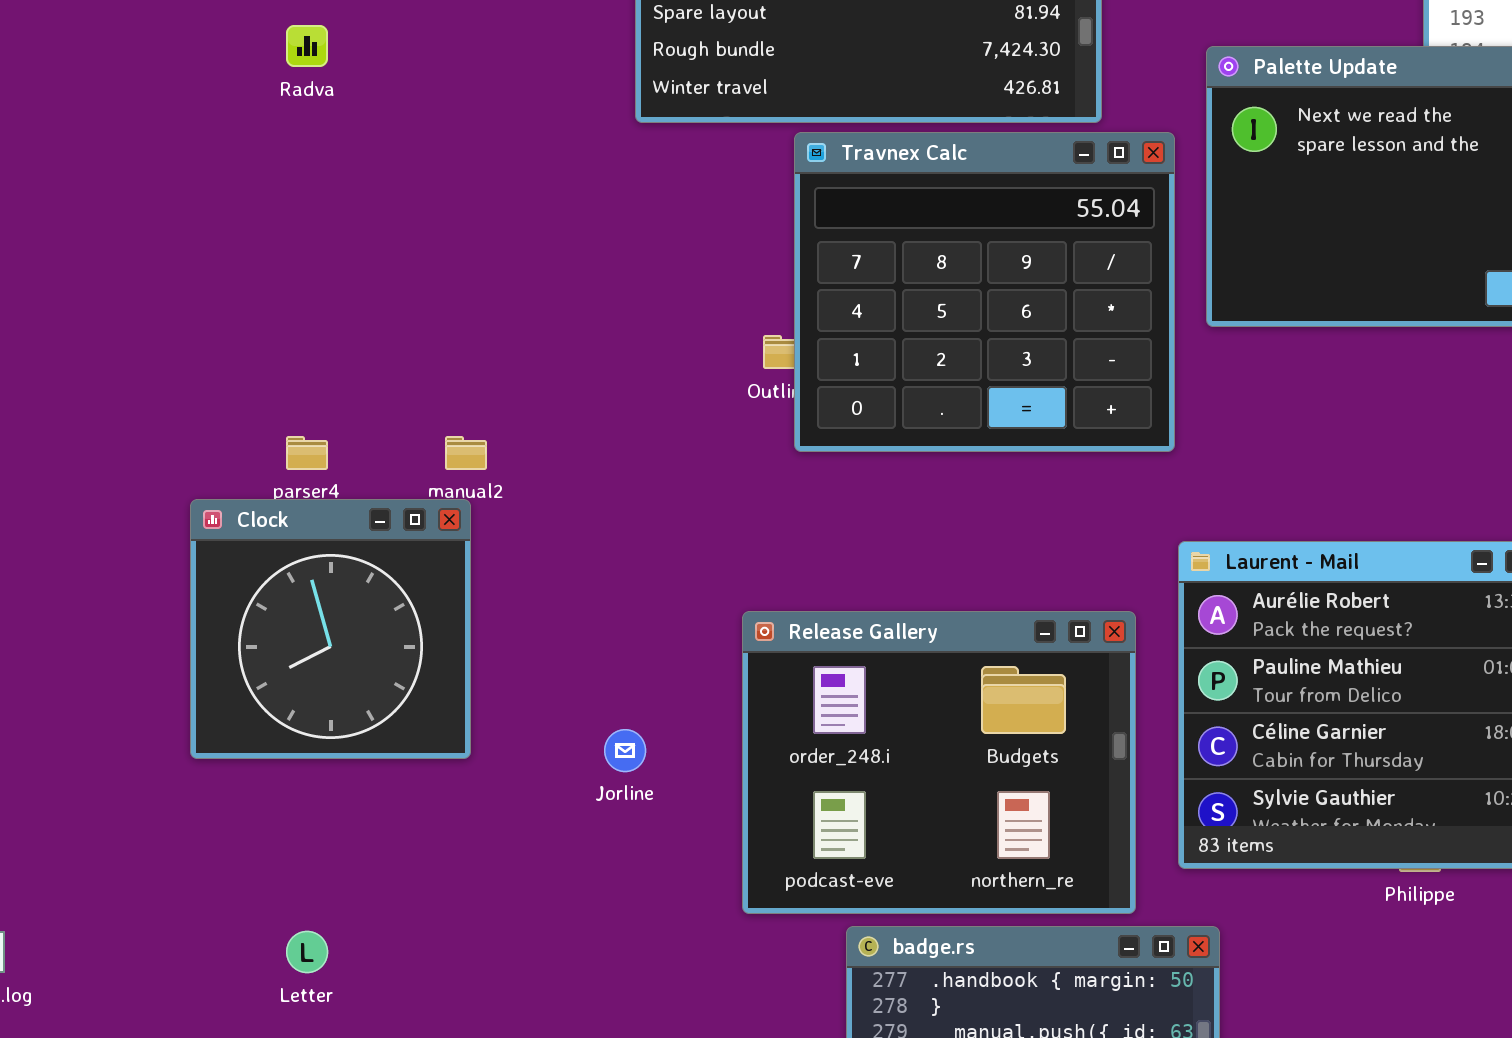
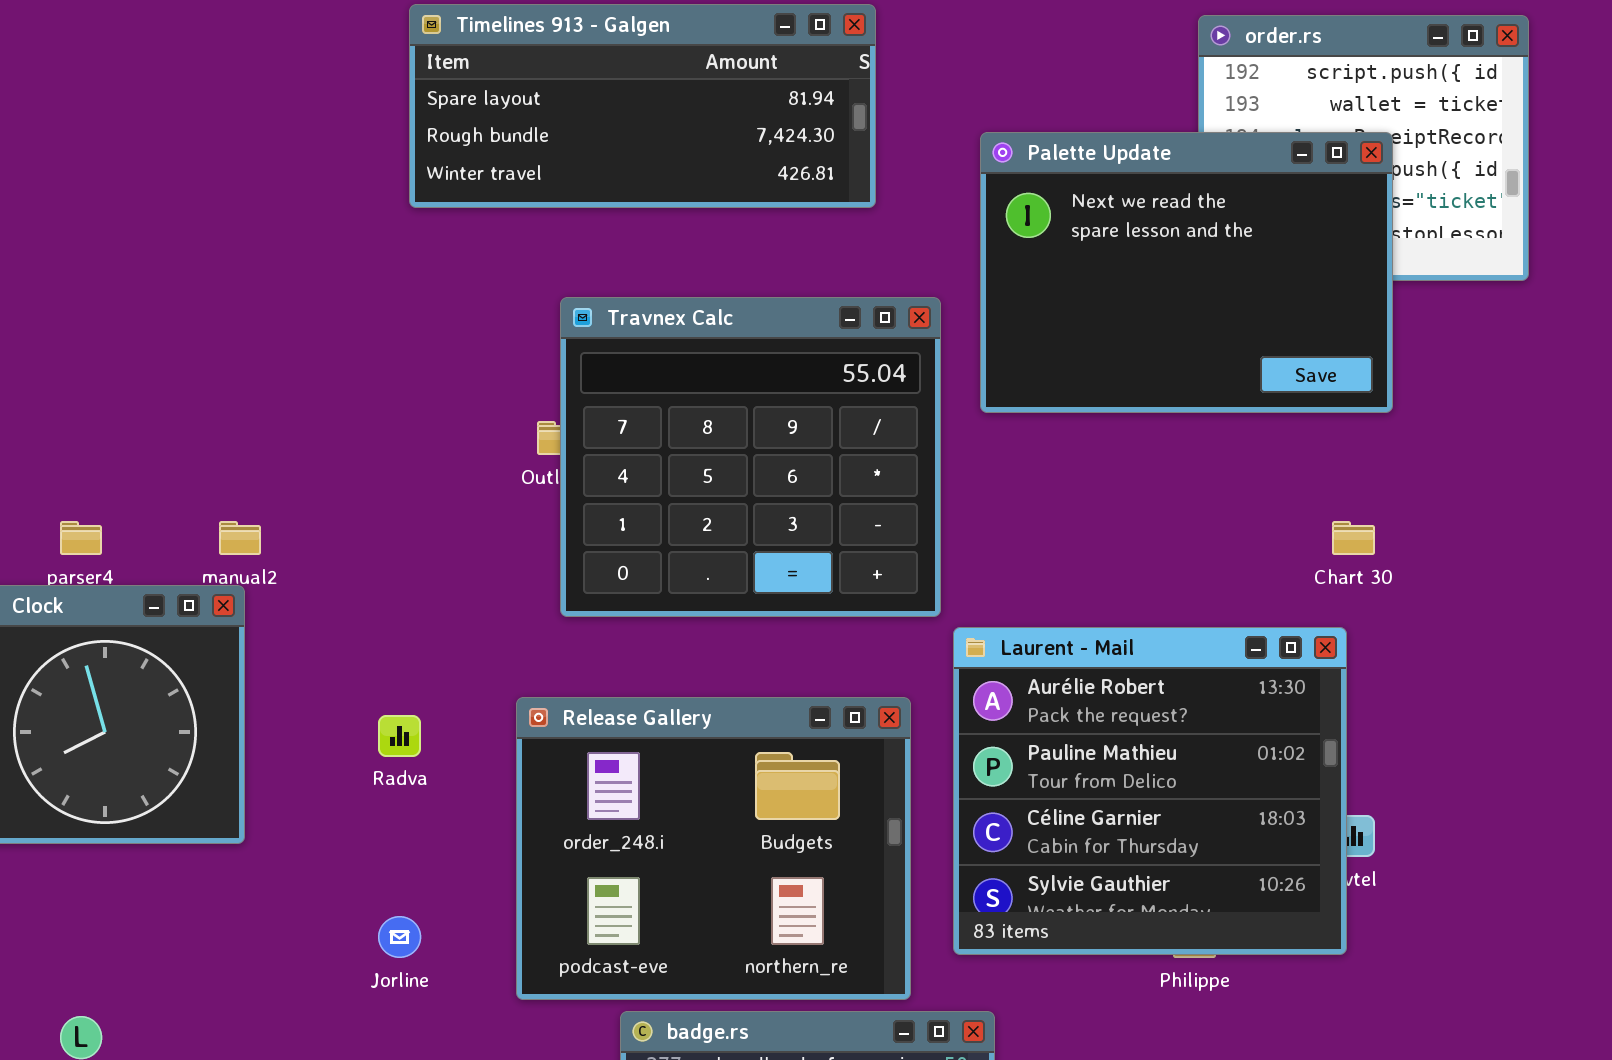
Radva: [286,25,328,67] -> [378,715,421,757], moved
Travnex Calc: [794,132,1175,452] -> [560,297,941,617], moved
Jorline: [604,729,646,772] -> [378,916,421,958], moved

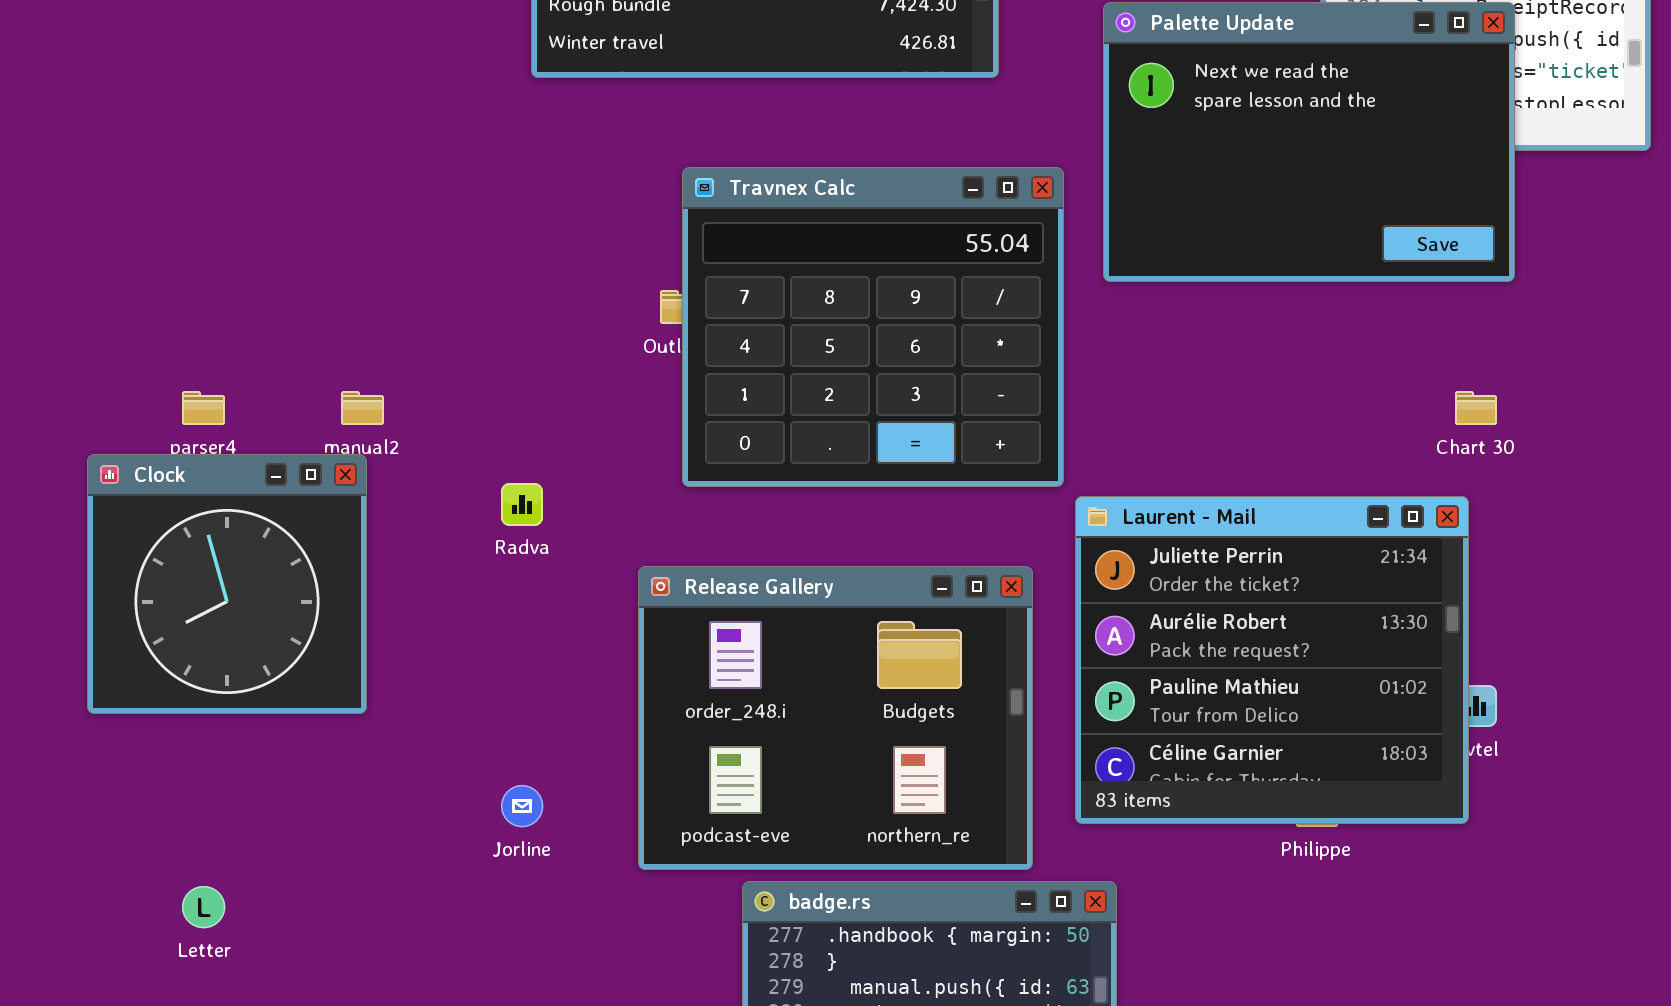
Laurent - Mail: [953,627,1347,955] -> [1075,496,1469,824], scrolled up 1 row
Radva: [378,715,421,757] -> [501,483,543,526], moved

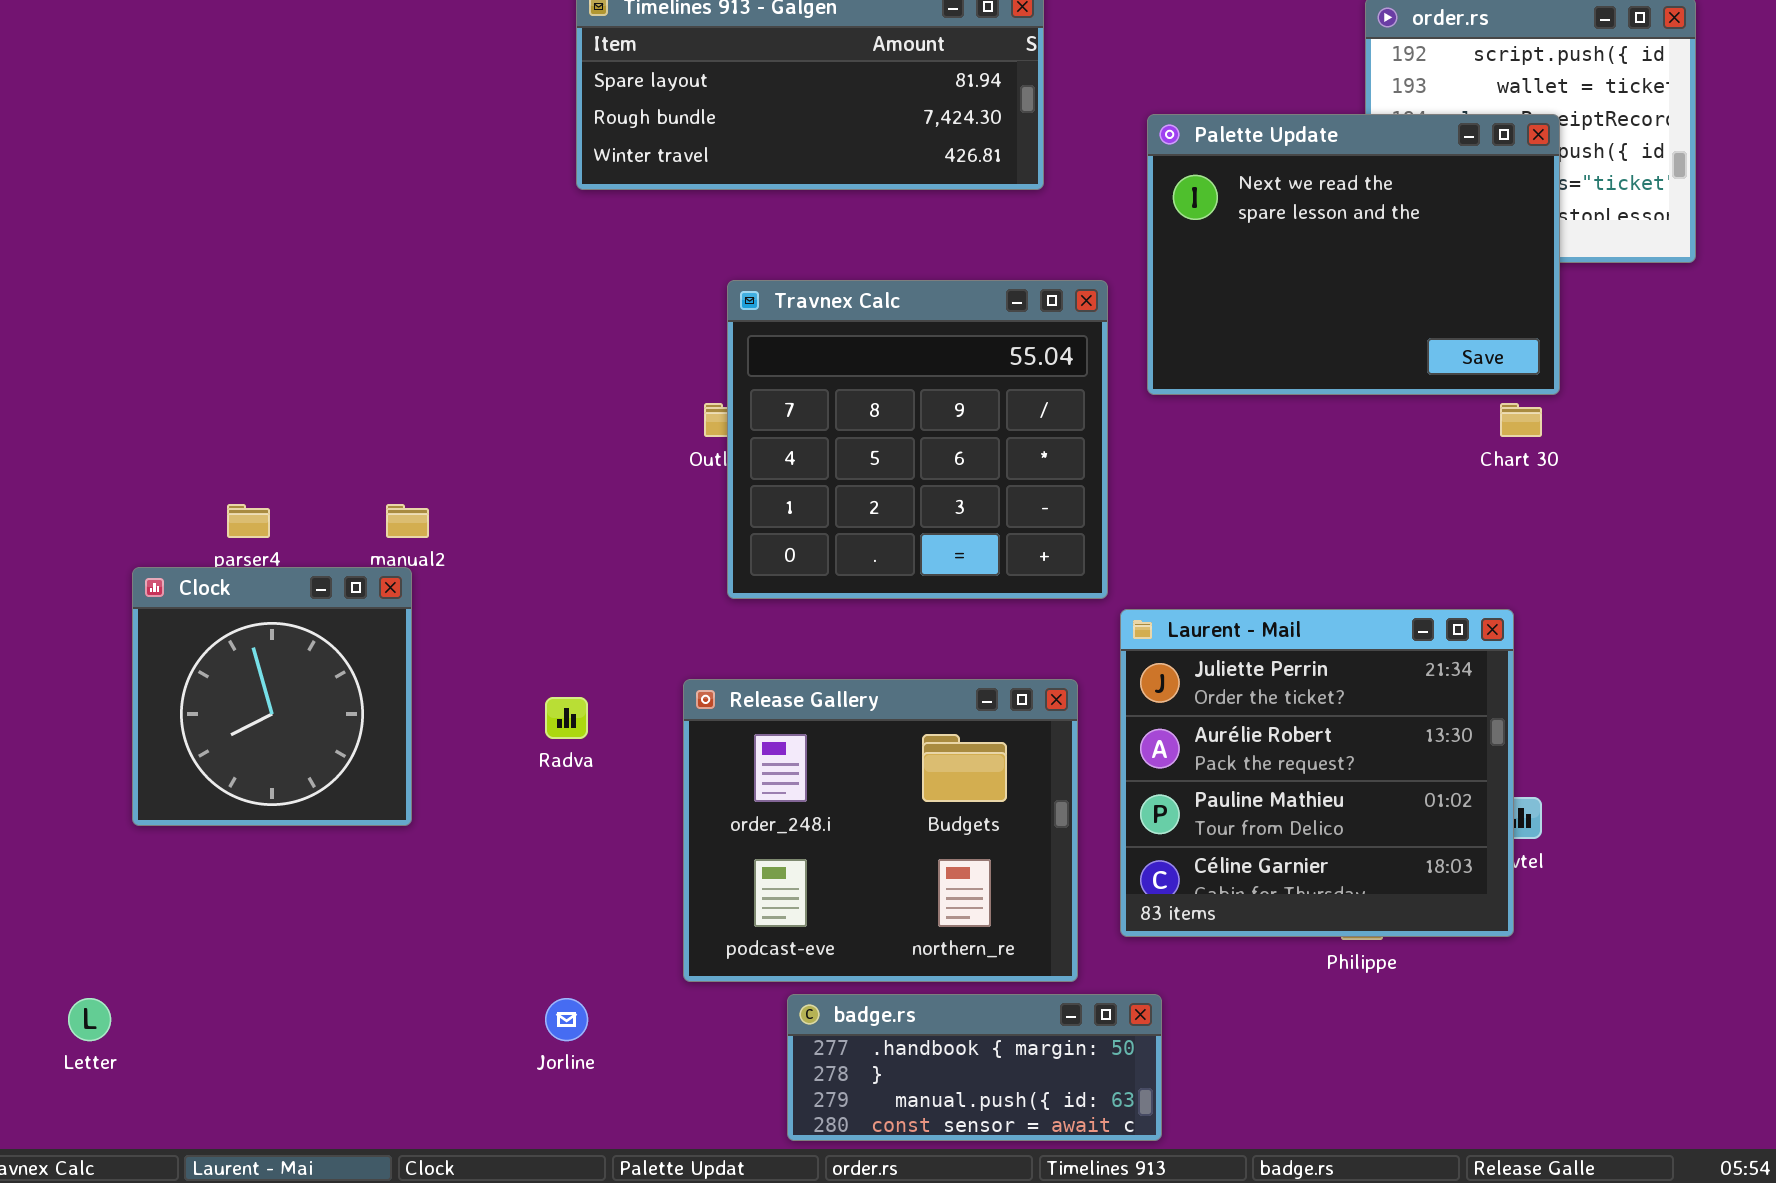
Chart 30: [1455,391,1497,425] -> [1500,403,1542,437], moved
Radva: [501,483,543,526] -> [545,697,588,739], moved
Jorline: [501,785,543,827] -> [545,998,588,1041], moved
Letter: [182,886,225,928] -> [68,998,111,1041], moved

